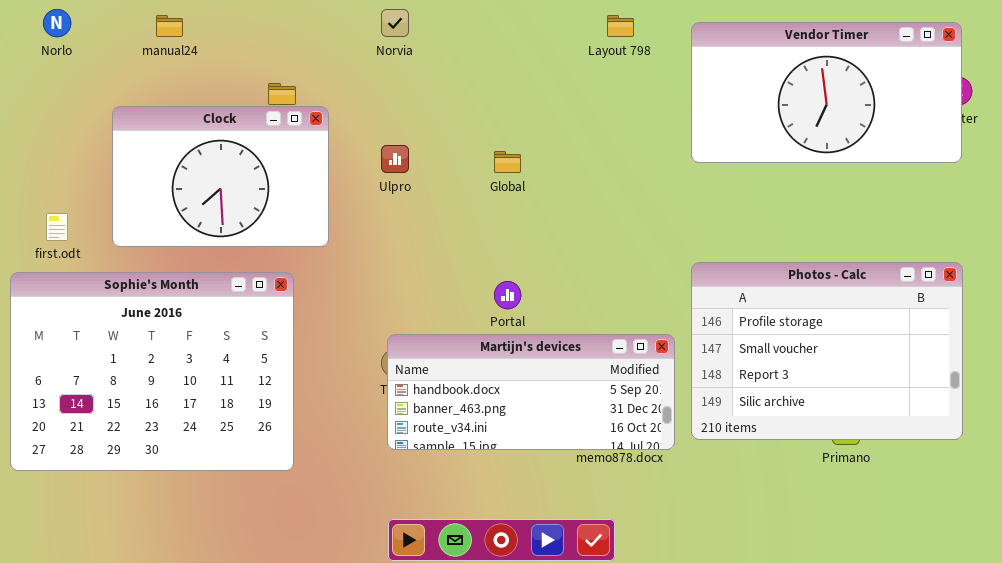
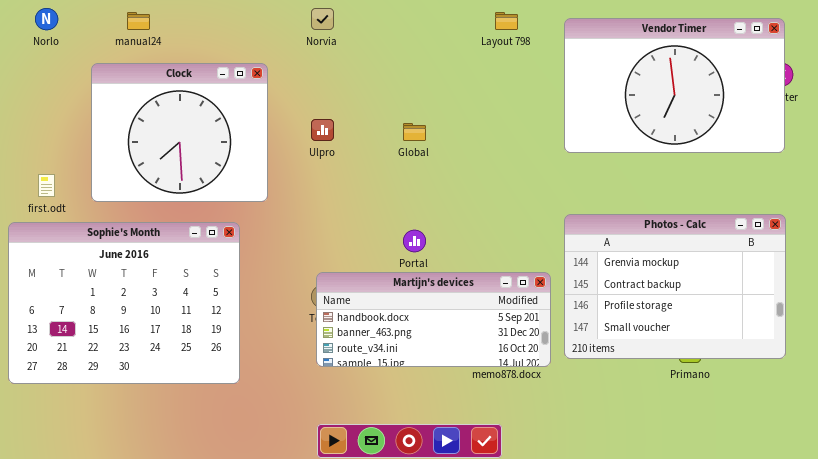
Vendor Timer: [691,22,962,163] -> [564,18,785,153], resized
Clock: [112,106,329,247] -> [91,63,268,202], resized
Photos - Calc: [691,262,963,440] -> [564,214,786,359], scrolled up 2 rows

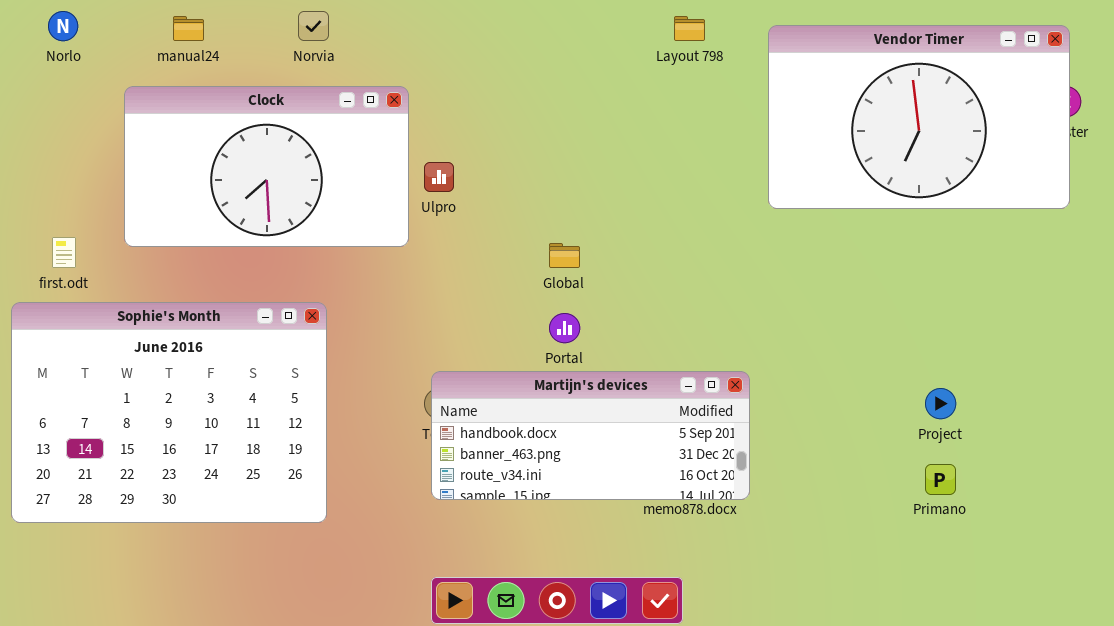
Norvia: [311,8,334,30] -> [298,11,329,41], moved
Clock: [91,63,268,202] -> [124,86,409,247], resized
Global: [403,123,426,141] -> [549,243,580,268], moved
Photos - Calc: [564,214,786,359] -> none, closed

